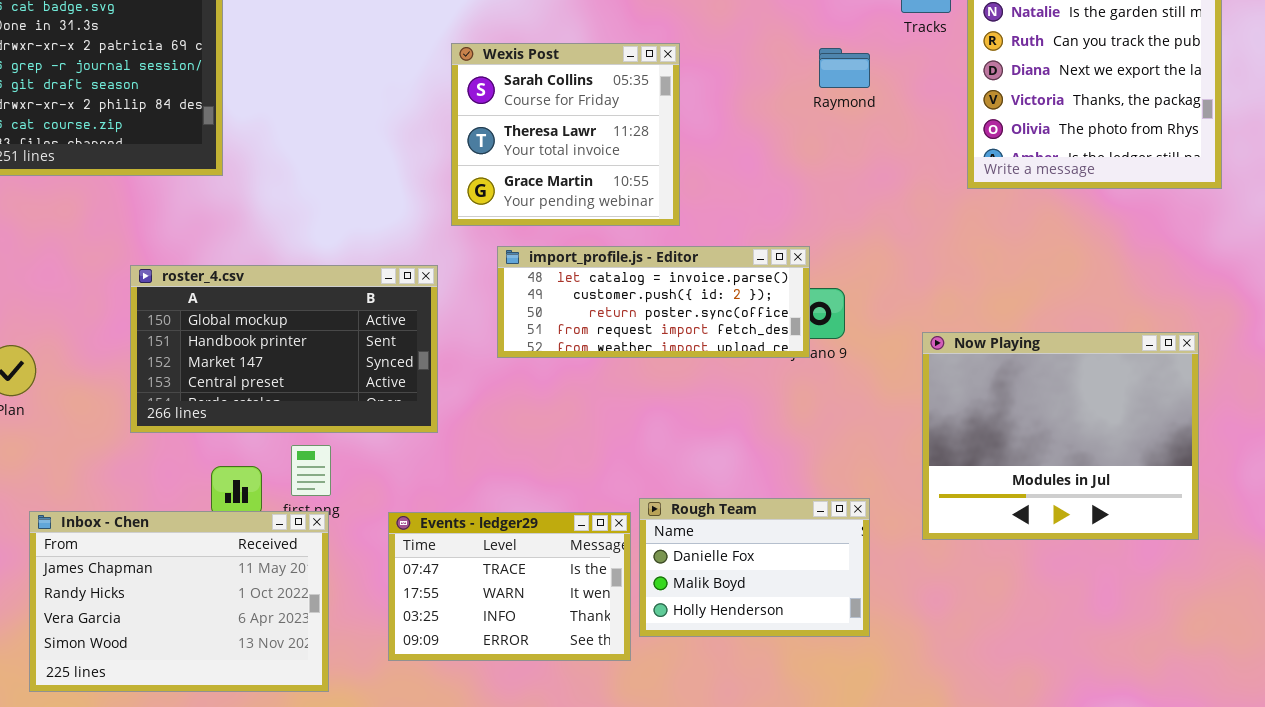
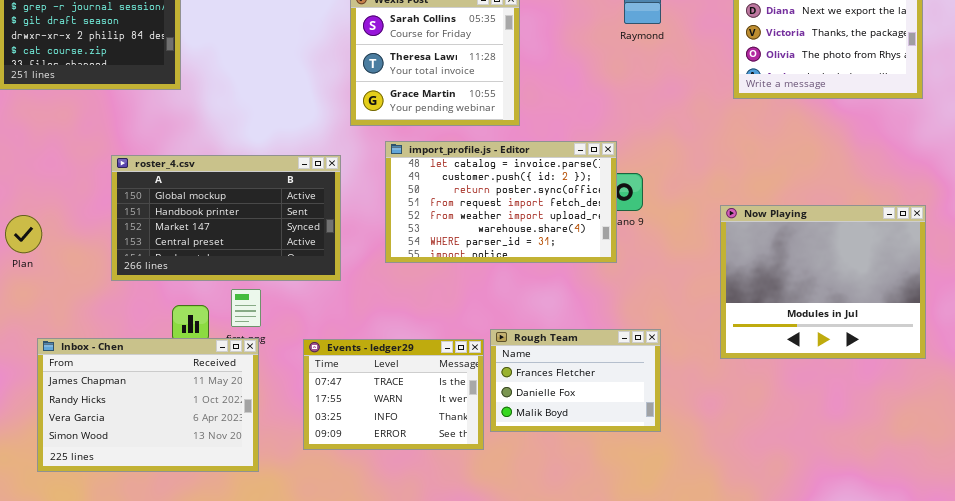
import_profile.js - Editor: [497,246,810,358] -> [385,141,617,263], resized
Now Playing: [922,332,1199,540] -> [720,205,926,359], moved
Rough Team: [639,498,870,637] -> [490,329,661,432], scrolled up 1 row

